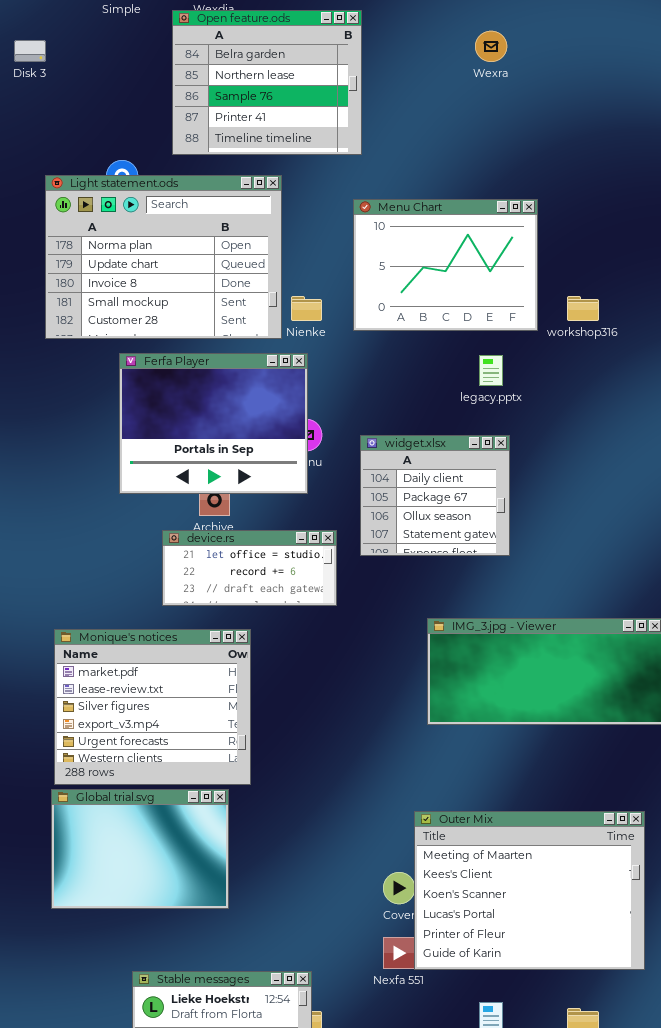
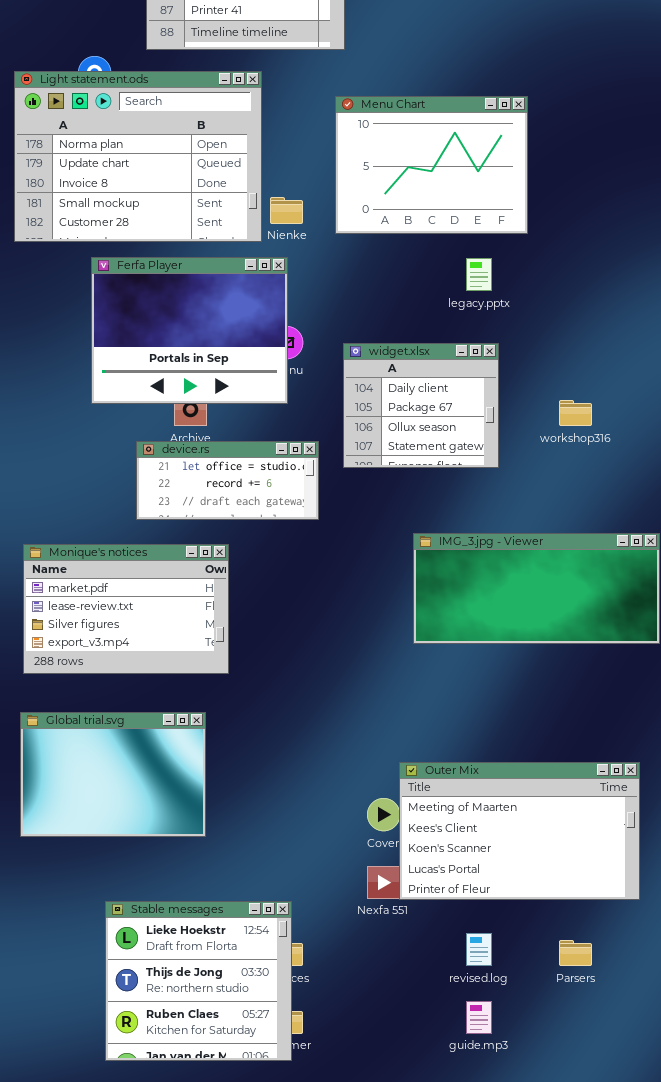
workshop316: [567,296,599,321] -> [559,400,592,426], moved
Monique's notices: [54,629,251,785] -> [23,544,229,674], resized
Outer Mix: [414,811,645,970] -> [399,762,640,900], resized

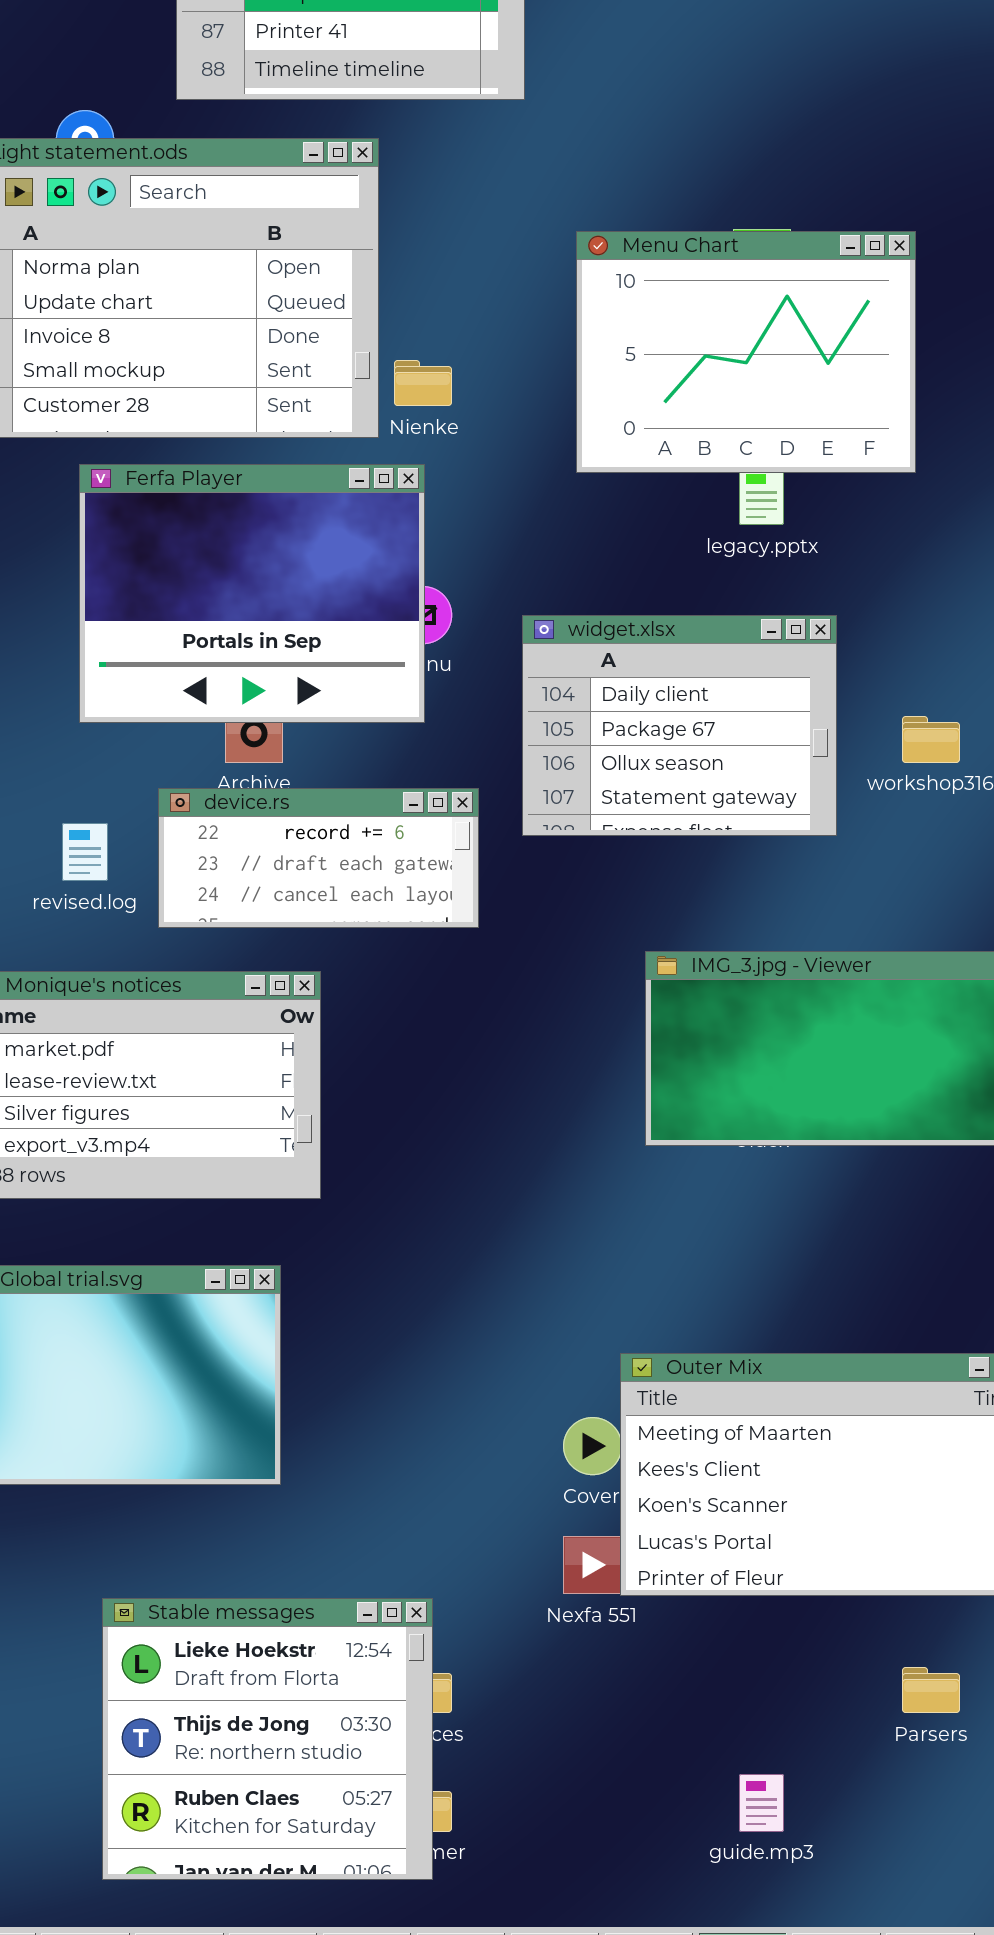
Menu Chart: [335,96,528,234] -> [576,231,916,473], moved
widget.xlsx: [343,343,499,468] -> [522,615,837,836], resized
device.rs: [136,441,319,520] -> [158,788,479,928], scrolled down 1 row
revised.log: [466,933,492,966] -> [62,823,108,881], moved

